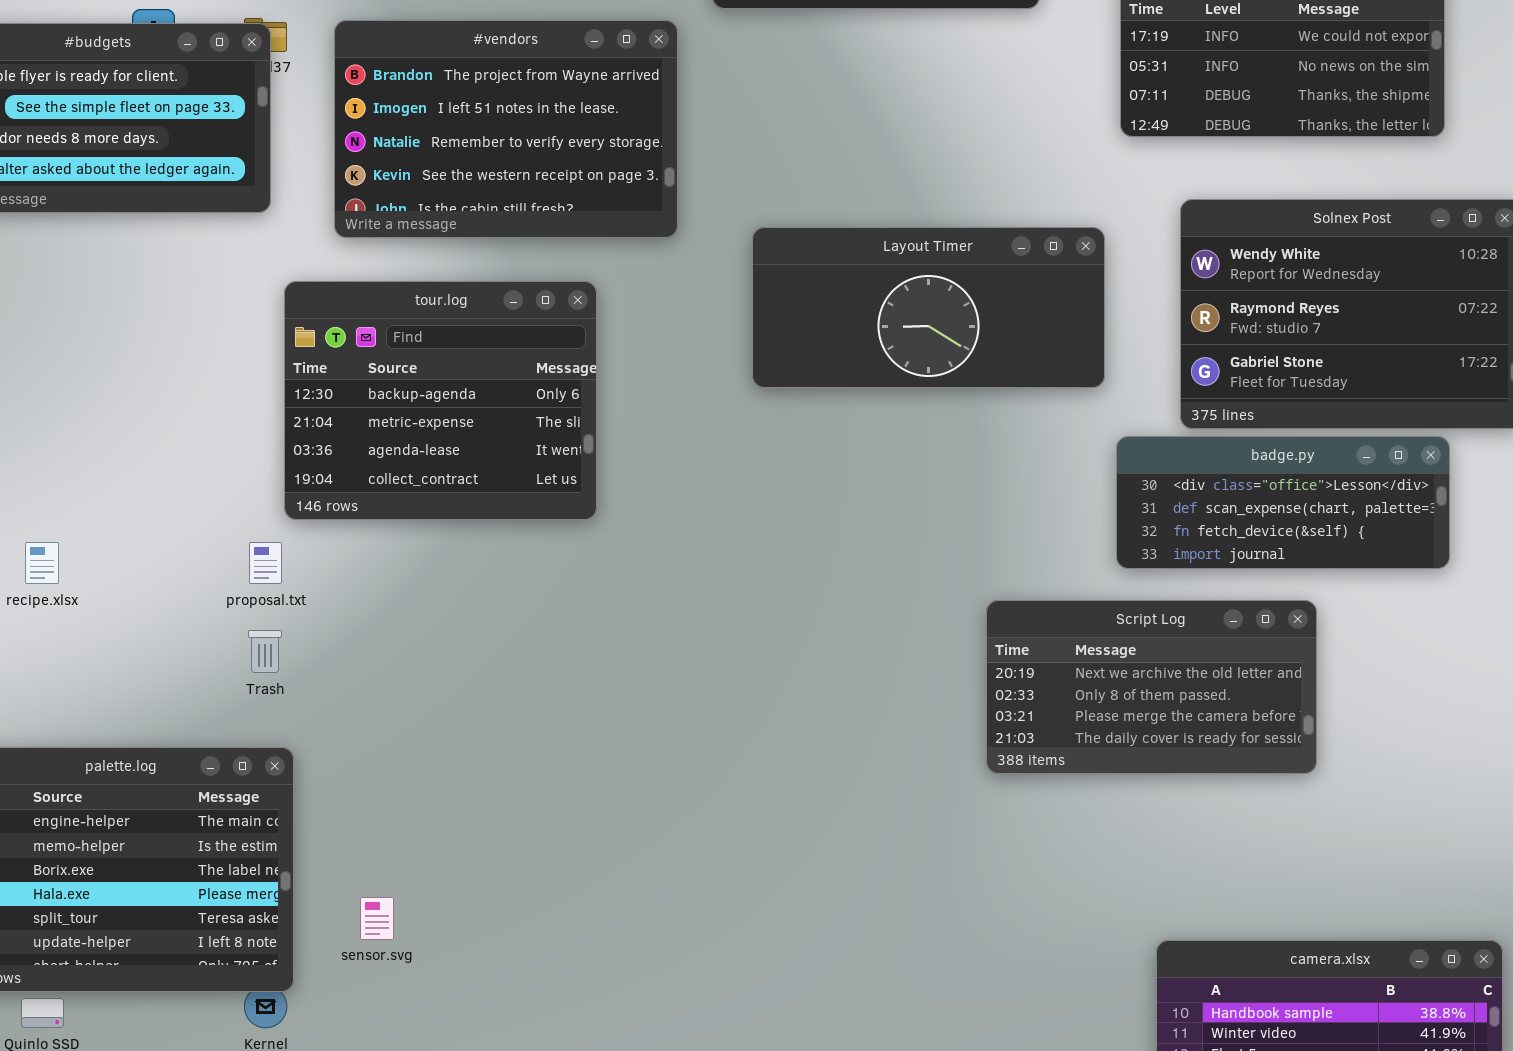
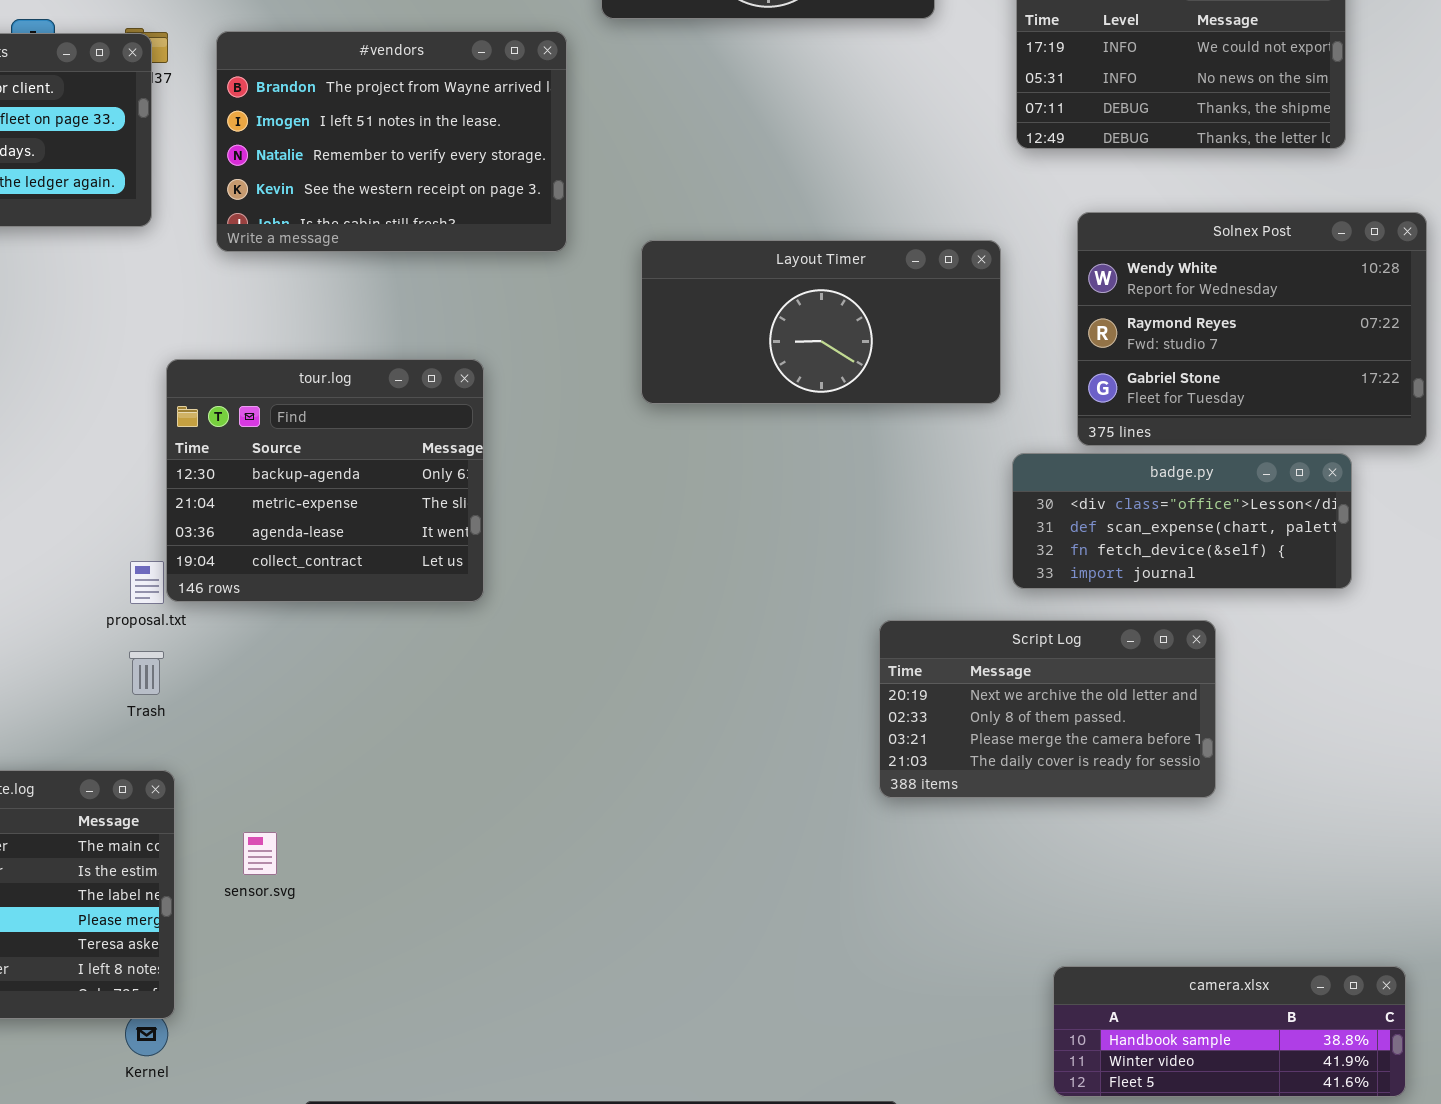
tour.log: [284,281,597,520] -> [166,359,484,602], moved
sensor.svg: [360,897,394,940] -> [243,832,277,875], moved

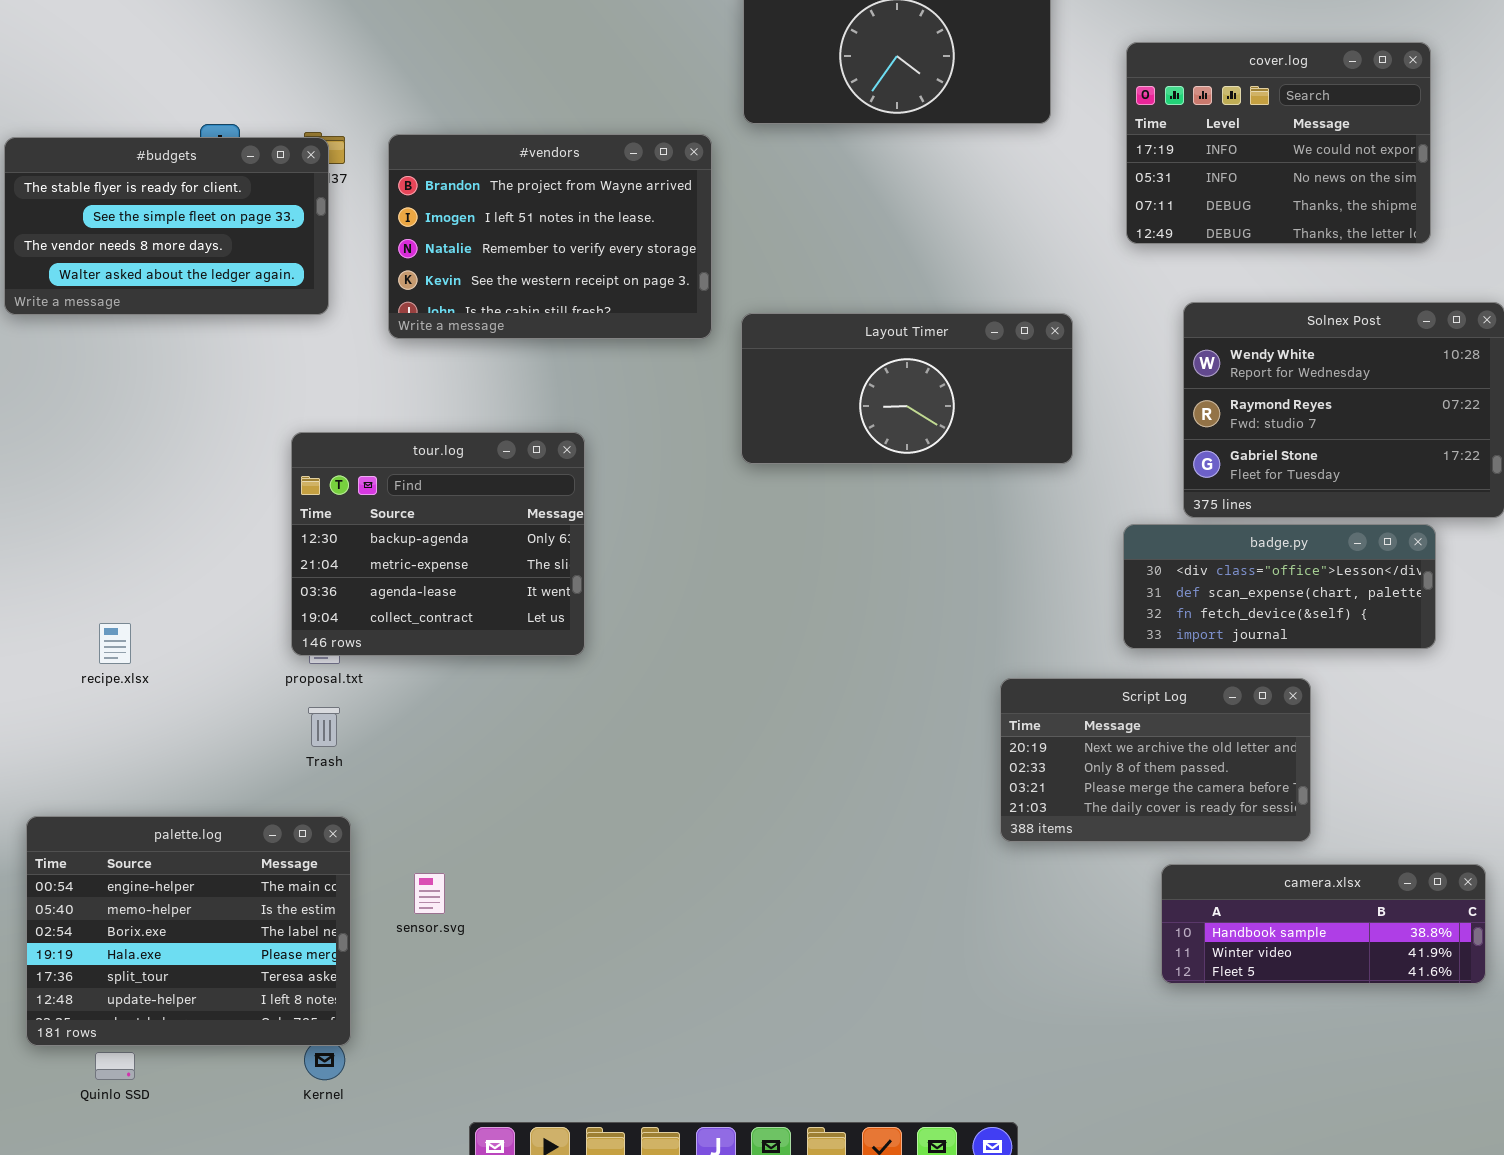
Layout Timer: [641,240,1001,404] -> [741,313,1073,464], moved
tour.log: [166,359,484,602] -> [291,432,585,656], moved
camera.xlsx: [1053,966,1406,1097] -> [1161,864,1486,984], moved

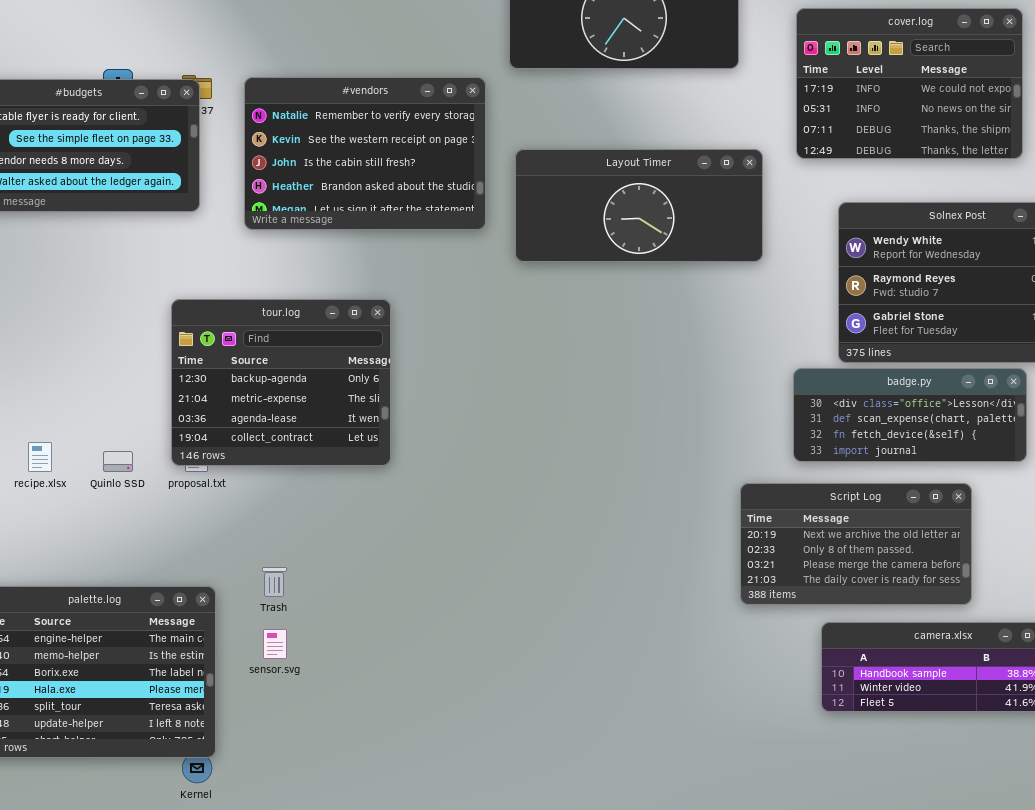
#vendors: [388,134,712,339] -> [244,77,486,230], scrolled down 2 rows
Layout Timer: [741,313,1073,464] -> [515,149,763,262], moved
Script Log: [1000,678,1311,842] -> [740,483,972,605], moved
Trash: [308,707,340,747] -> [262,567,287,597], moved
Quinlo SSD: [95,1052,135,1080] -> [103,451,133,472], moved

